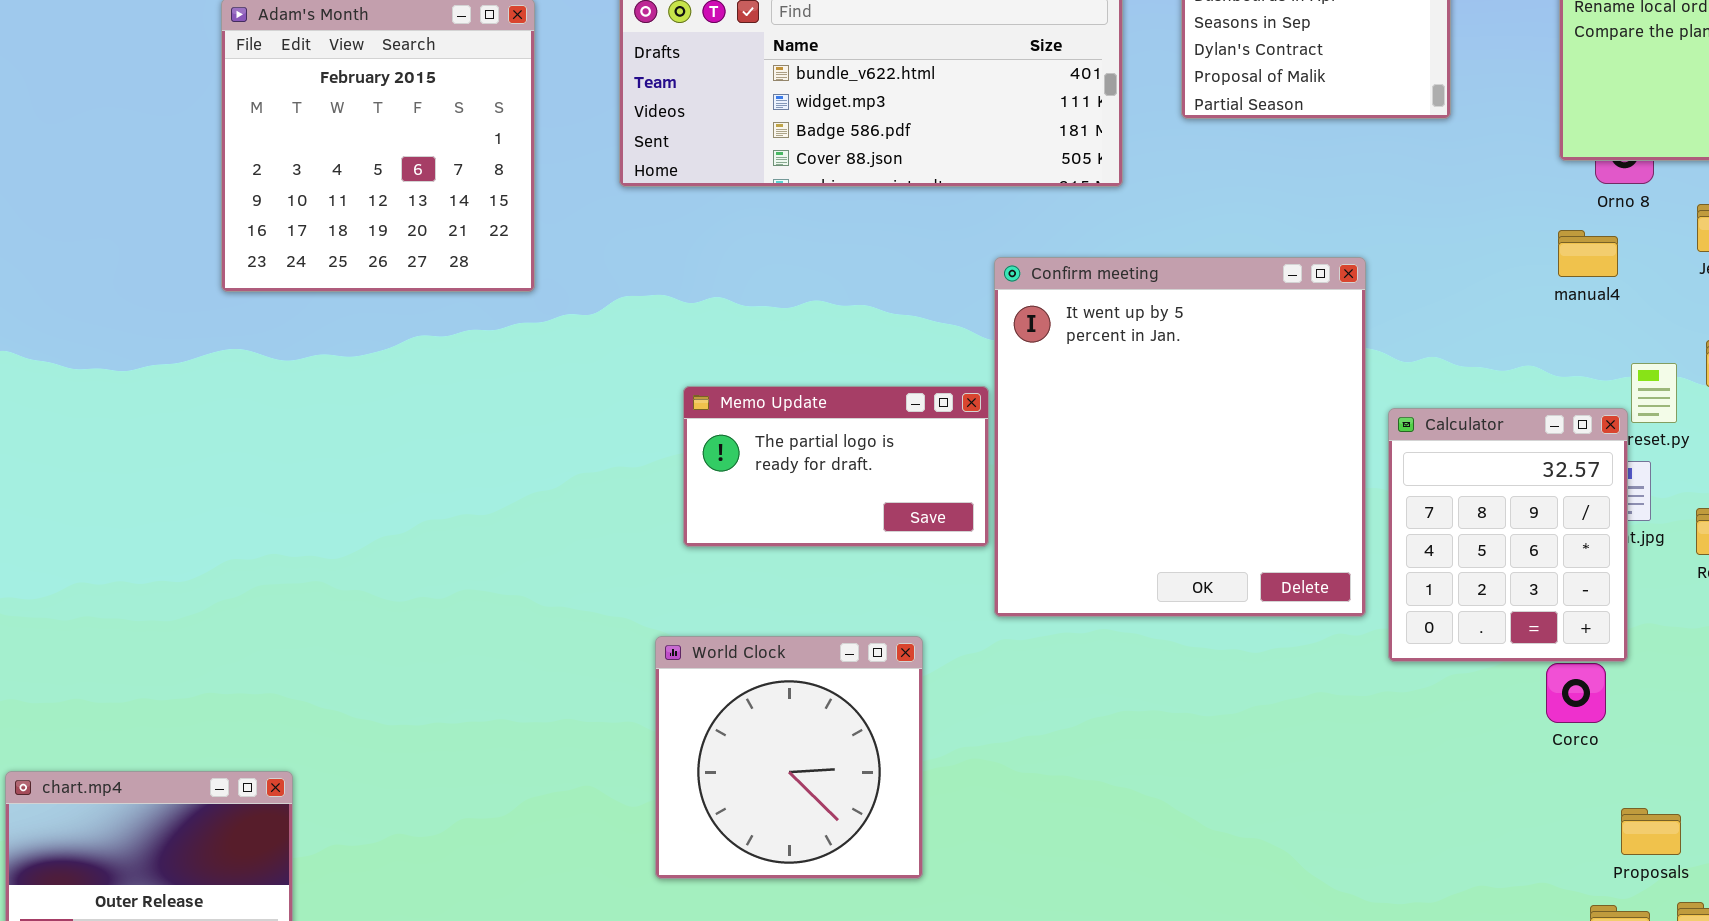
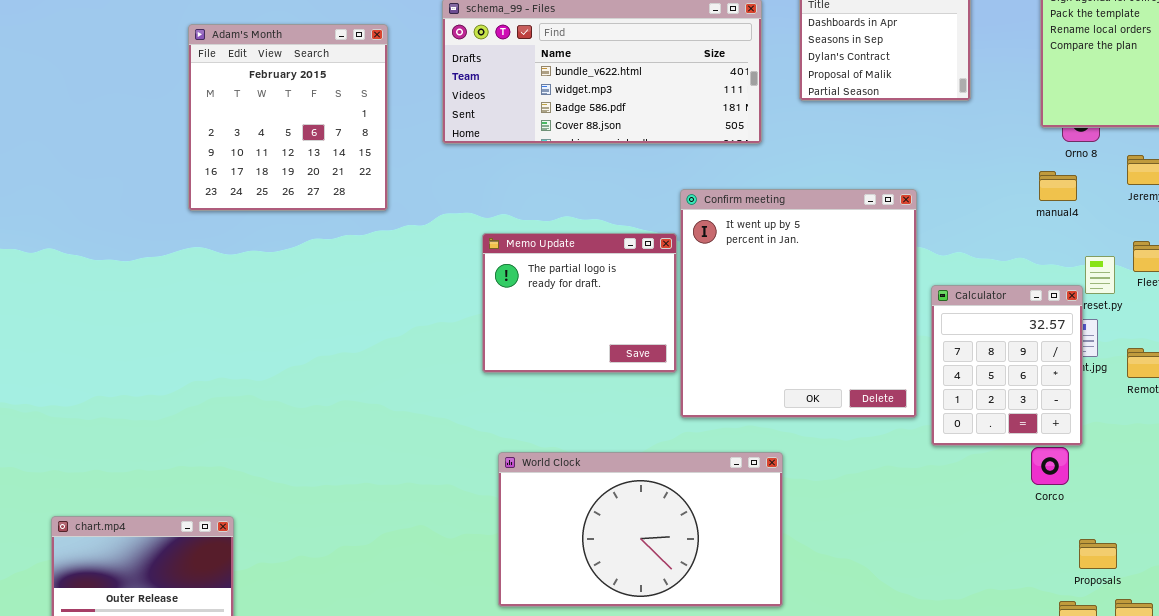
Memo Update: [683,386,989,547] -> [482,233,677,373], resized
World Clock: [655,636,923,879] -> [498,452,783,607], moved, resized

